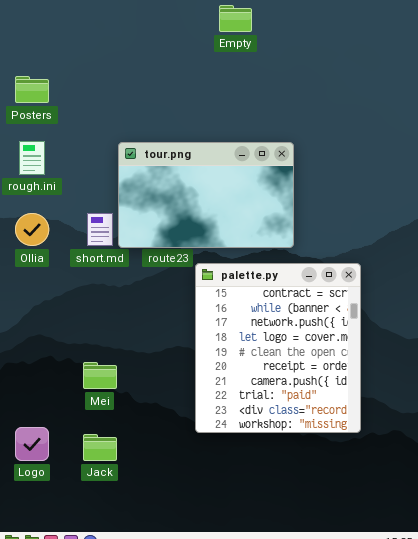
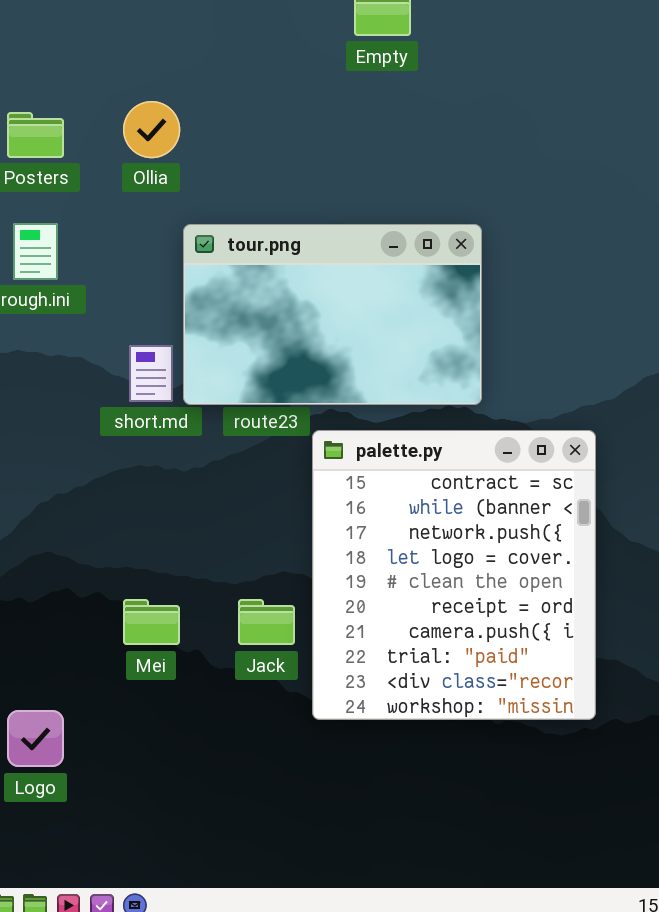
Ollia: [15,213,49,246] -> [123,101,180,158], moved
Jack: [83,434,117,461] -> [238,599,295,645], moved

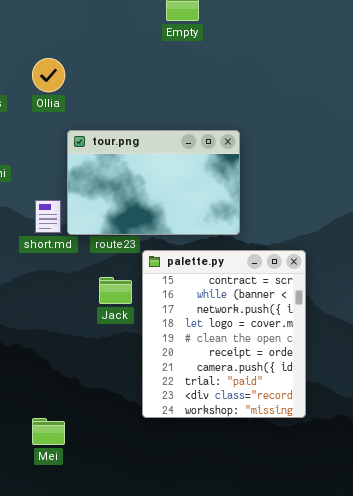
Mei: [123,599,180,645] -> [32,418,65,445], moved
Jack: [238,599,295,645] -> [99,277,132,304], moved

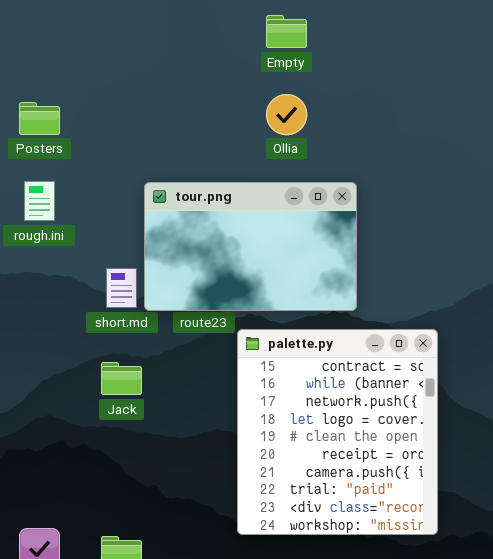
Ollia: [32,58,65,92] -> [266,94,307,135], moved
Jack: [99,277,132,304] -> [101,362,142,395], moved

